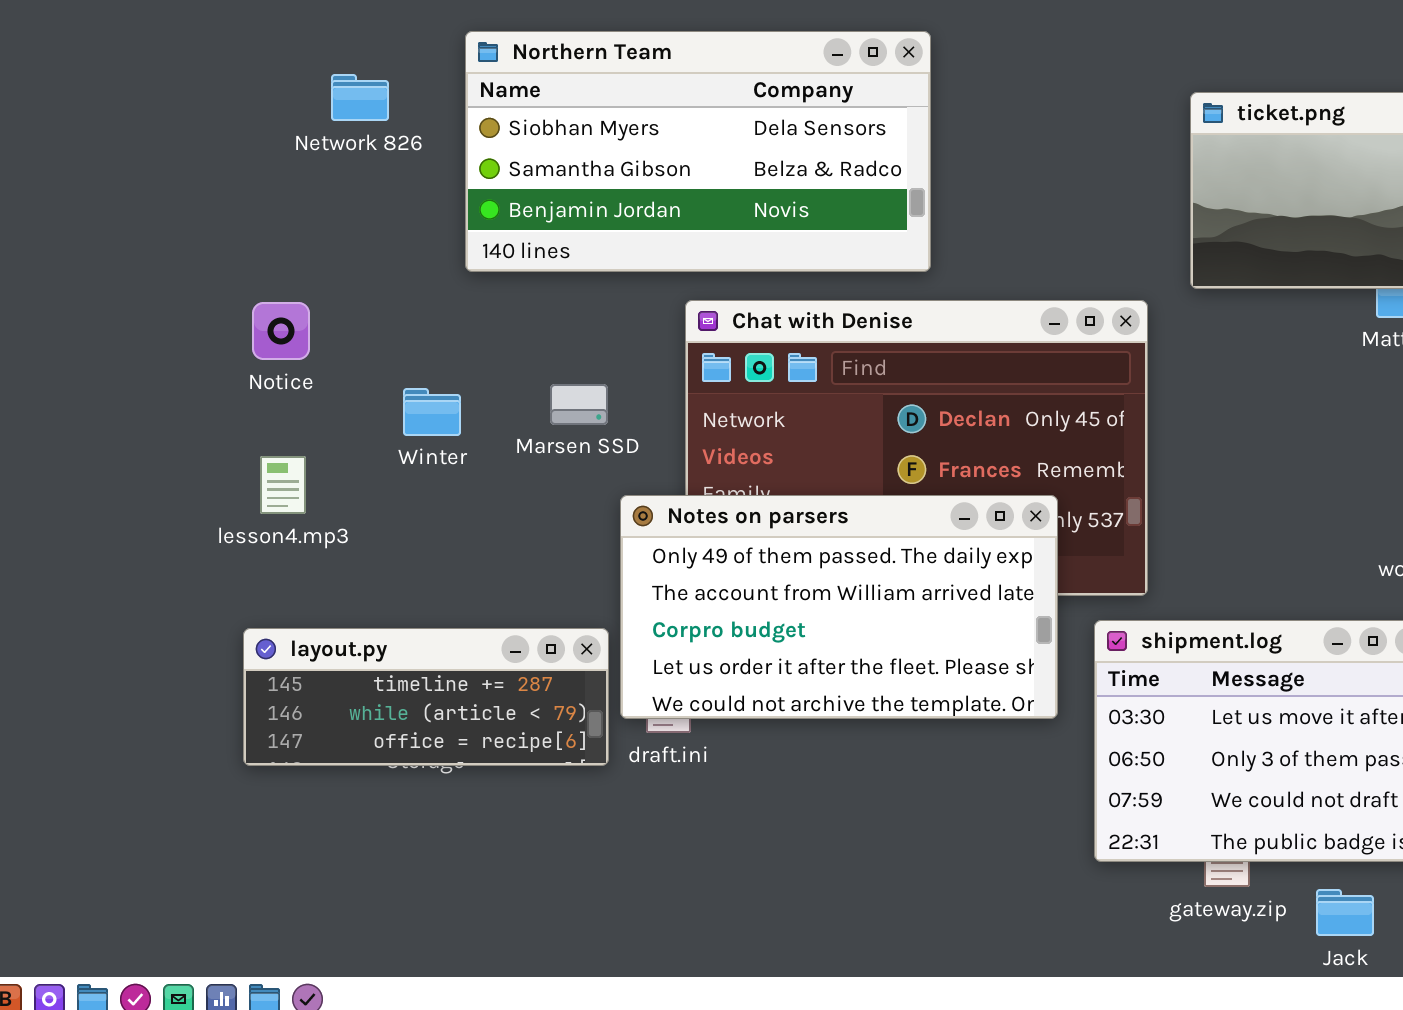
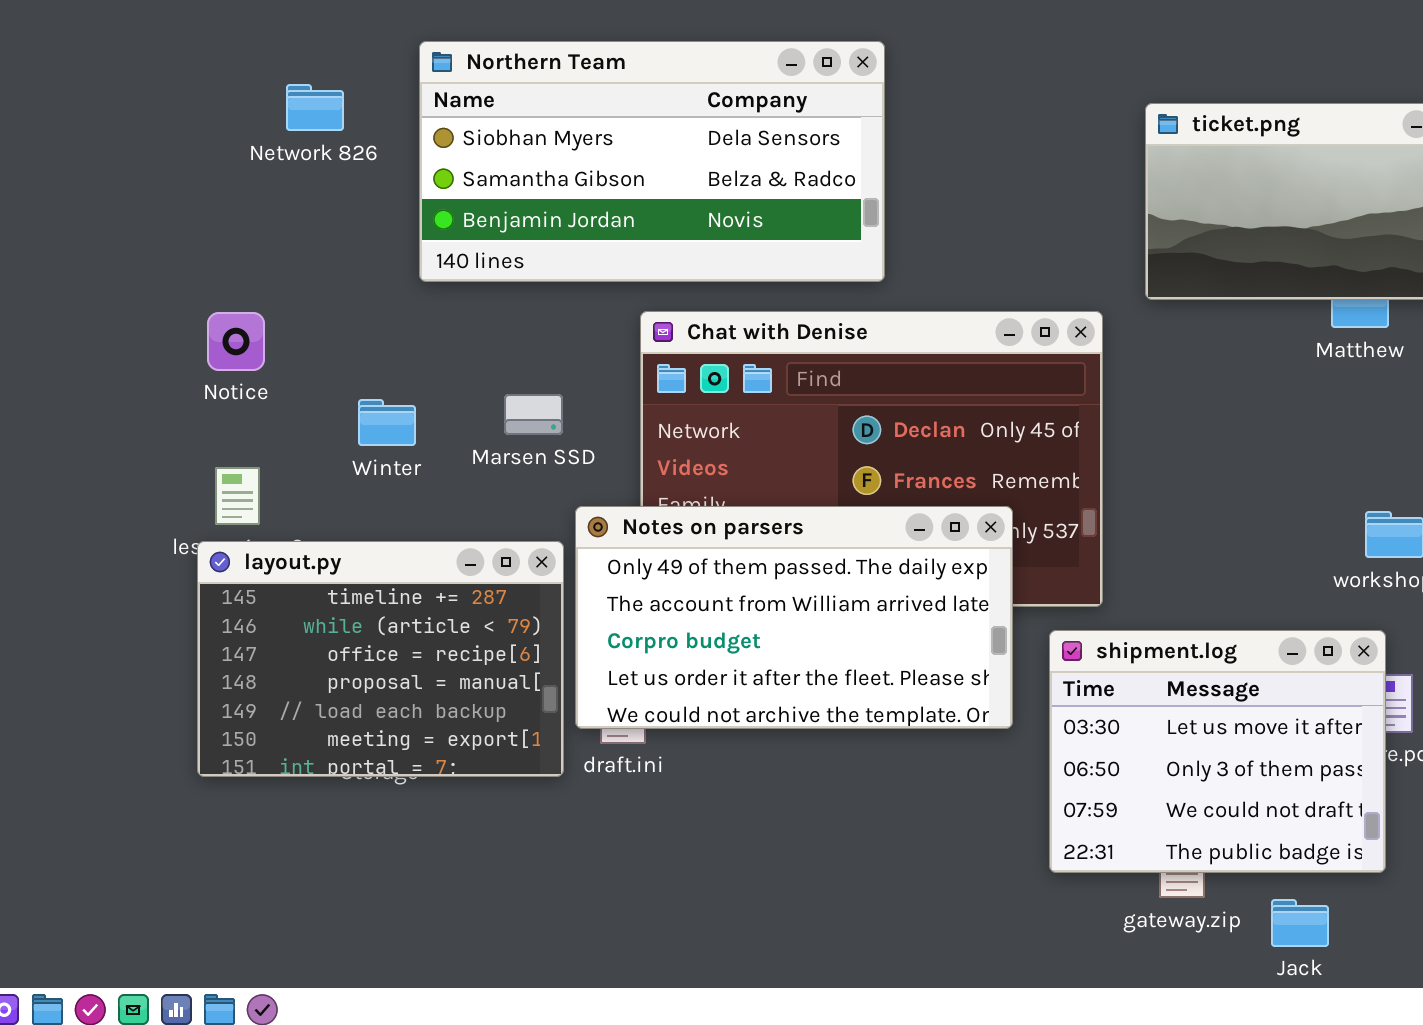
layout.py: [243,628,609,766] -> [197,541,564,777], resized

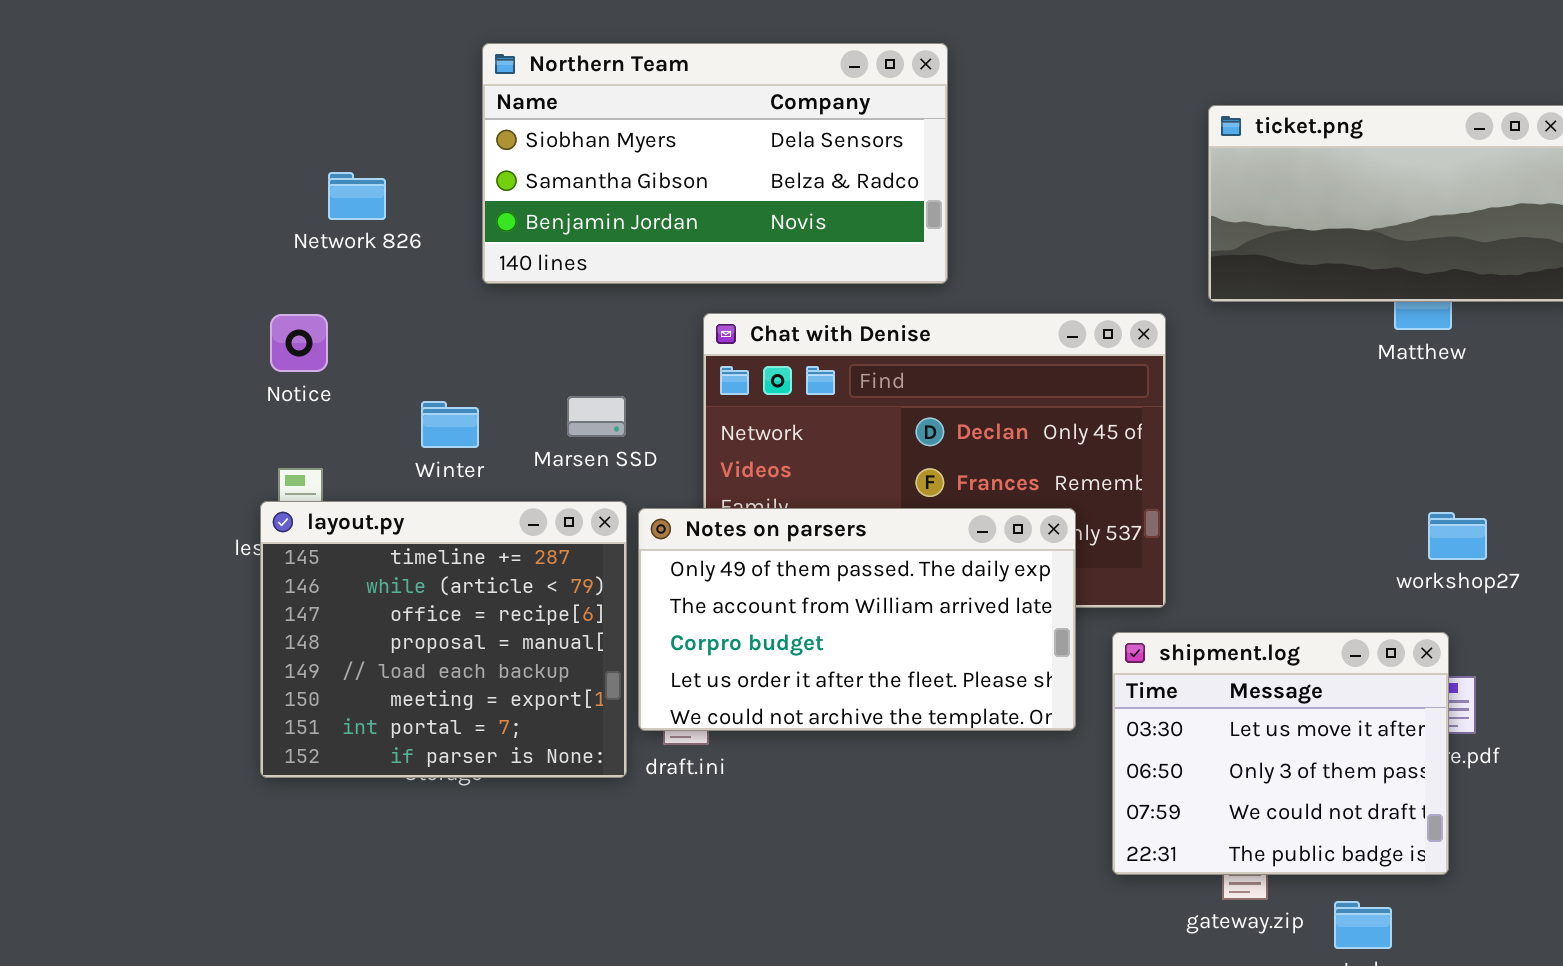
Network 826: [286,84,344,131] -> [328,172,386,220], moved
layout.py: [197,541,564,777] -> [260,501,627,778], resized

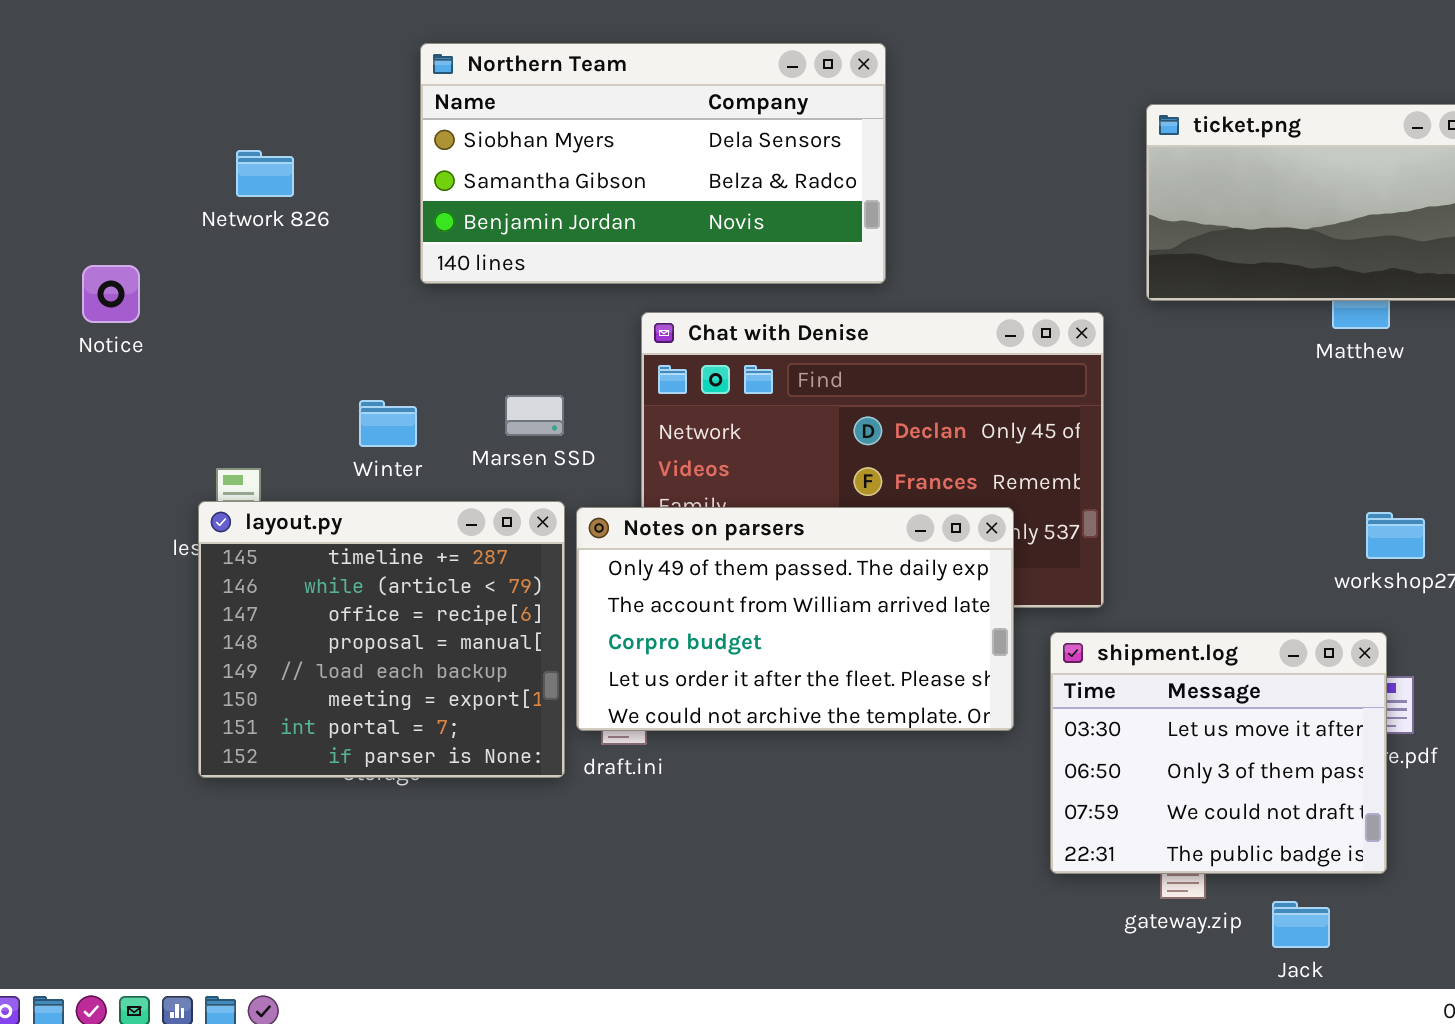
Network 826: [328,172,386,220] -> [236,150,294,197], moved
Notice: [270,314,328,372] -> [82,265,140,323], moved

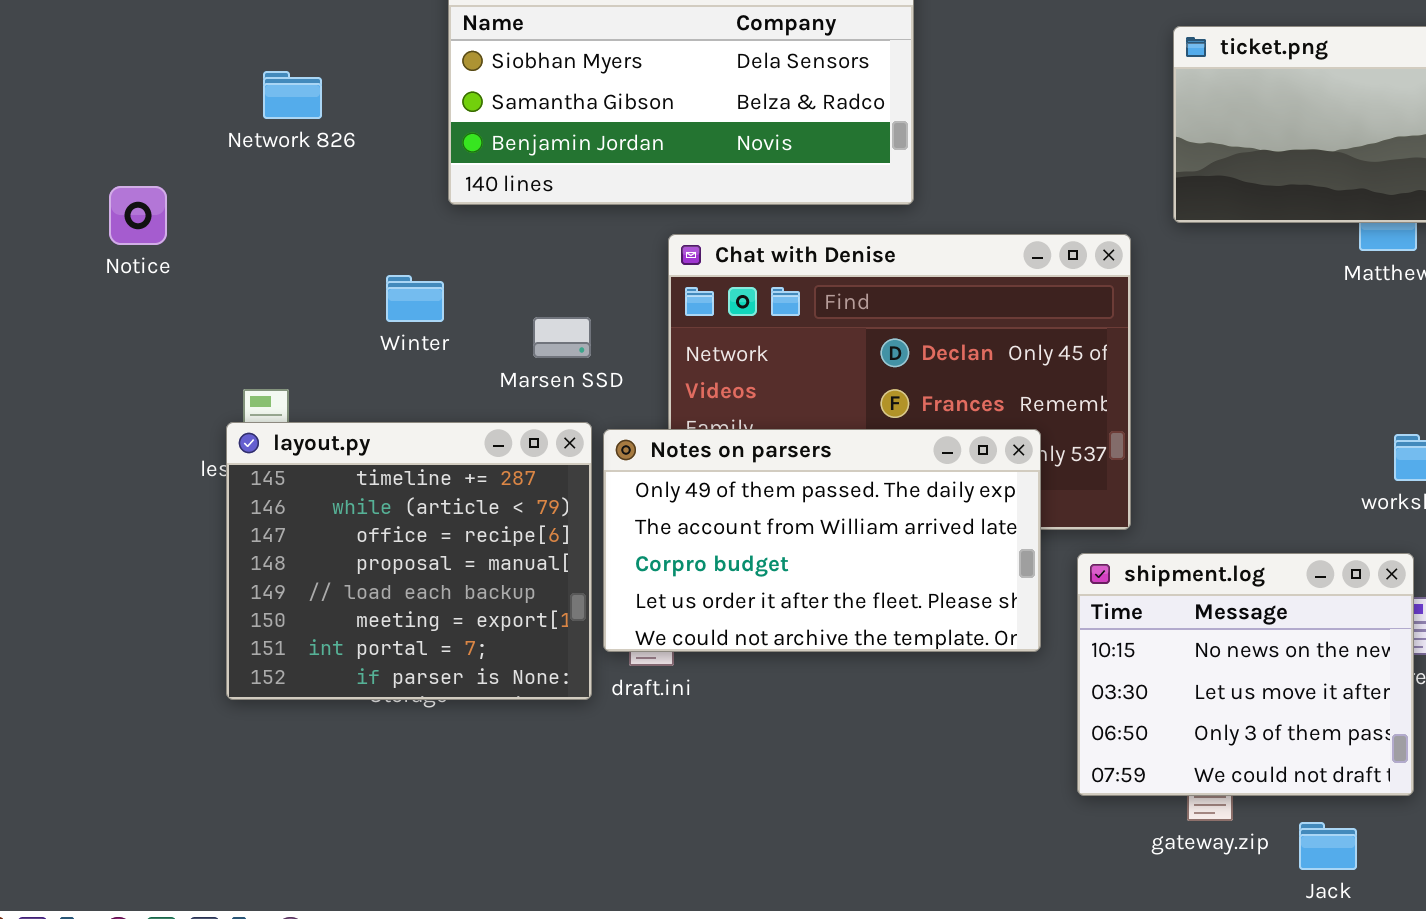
Winter: [359,400,417,447] -> [386,275,444,322], moved
shipment.log: [1050,632,1387,874] -> [1077,553,1414,796], scrolled up 1 row

